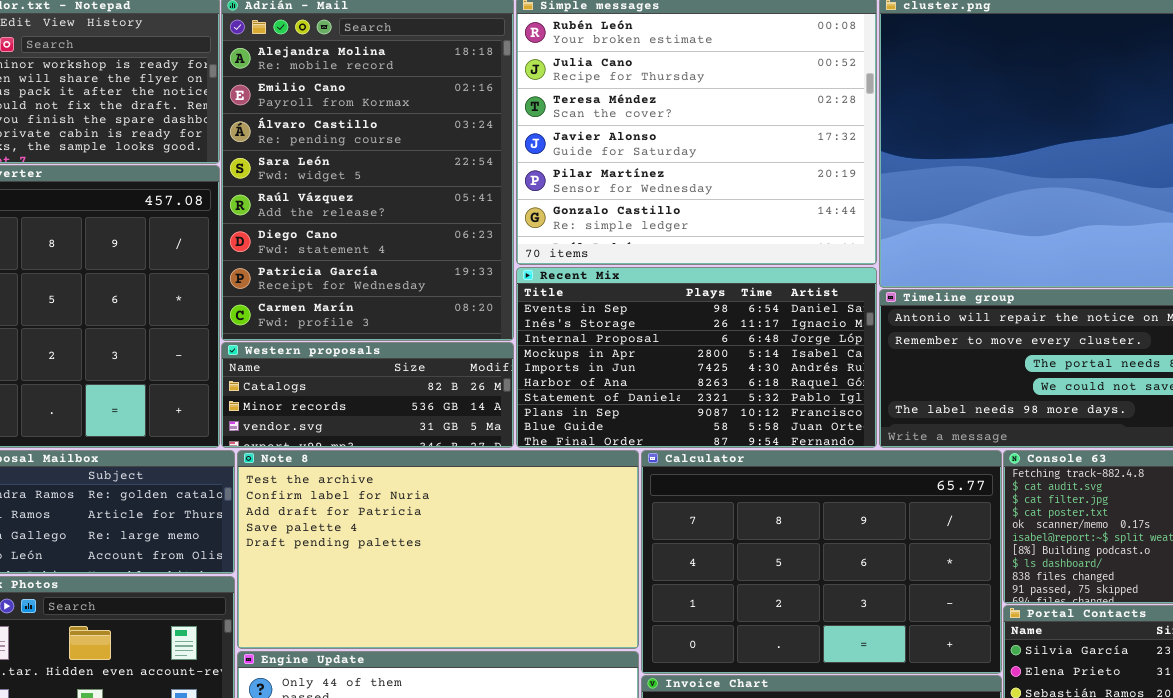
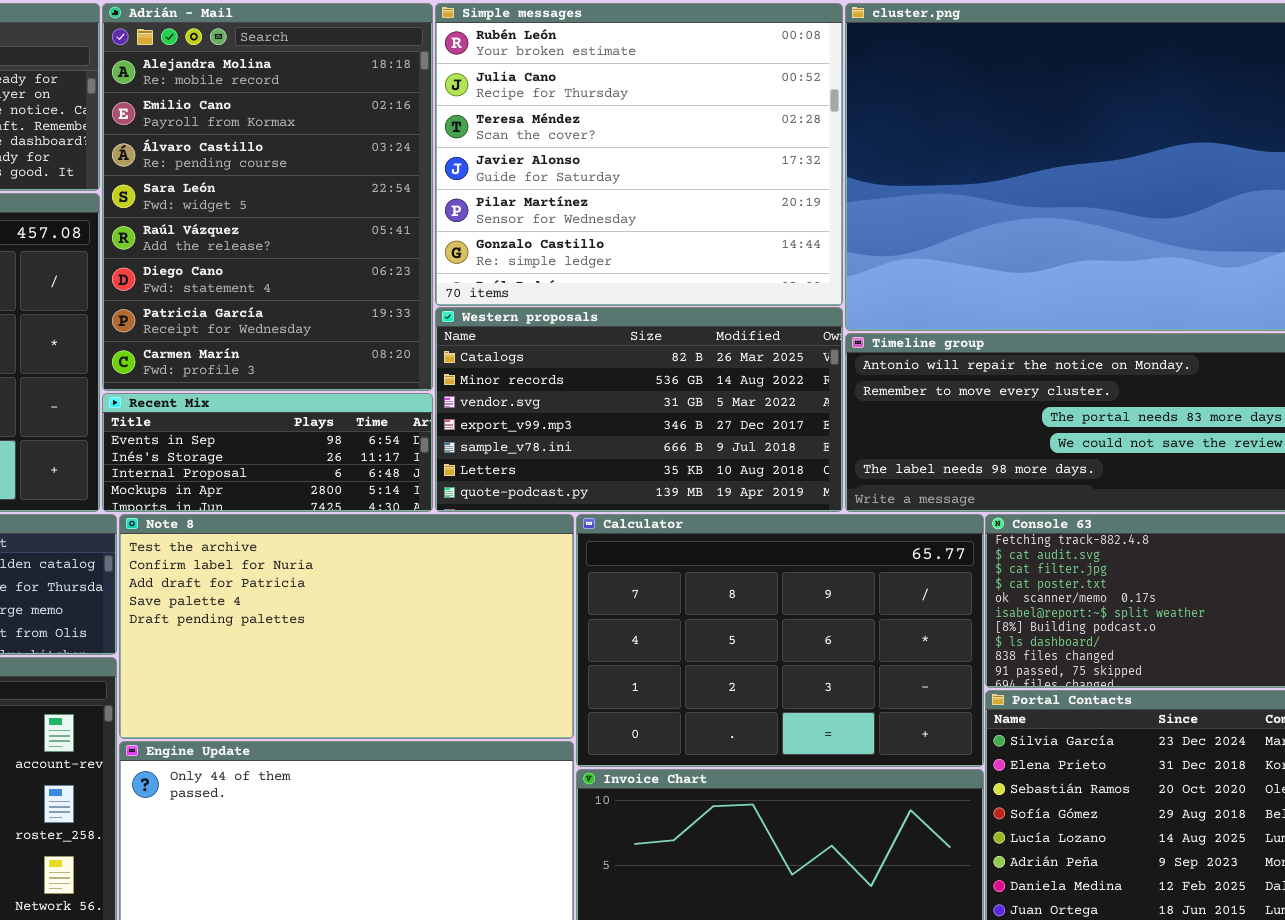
Recent Mix: [516,267,877,448] -> [102,393,433,512], moved, resized
Western proposals: [221,342,514,448] -> [435,307,843,512], moved, resized

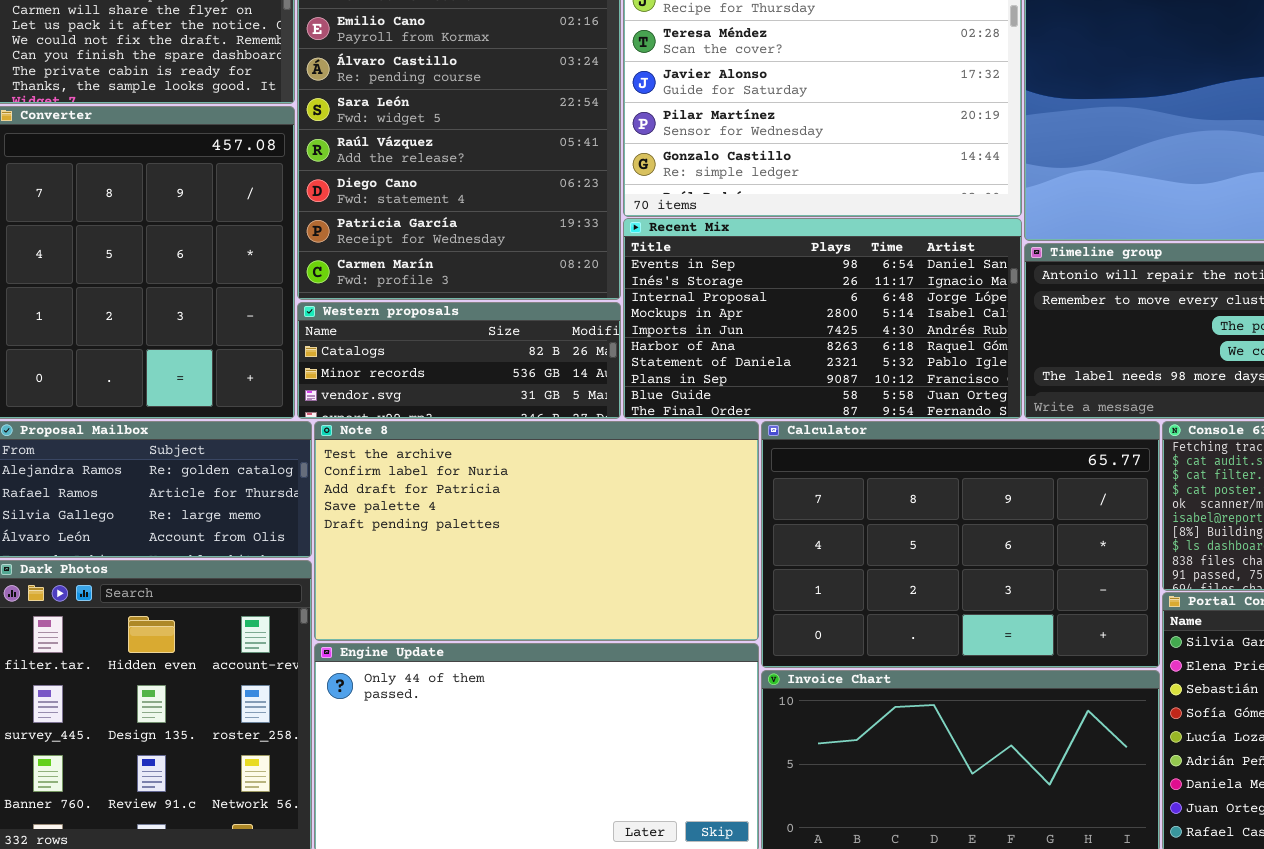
Western proposals: [435,307,843,512] -> [297,302,621,419], moved, resized
Recent Mix: [102,393,433,512] -> [623,218,1022,419], moved, resized

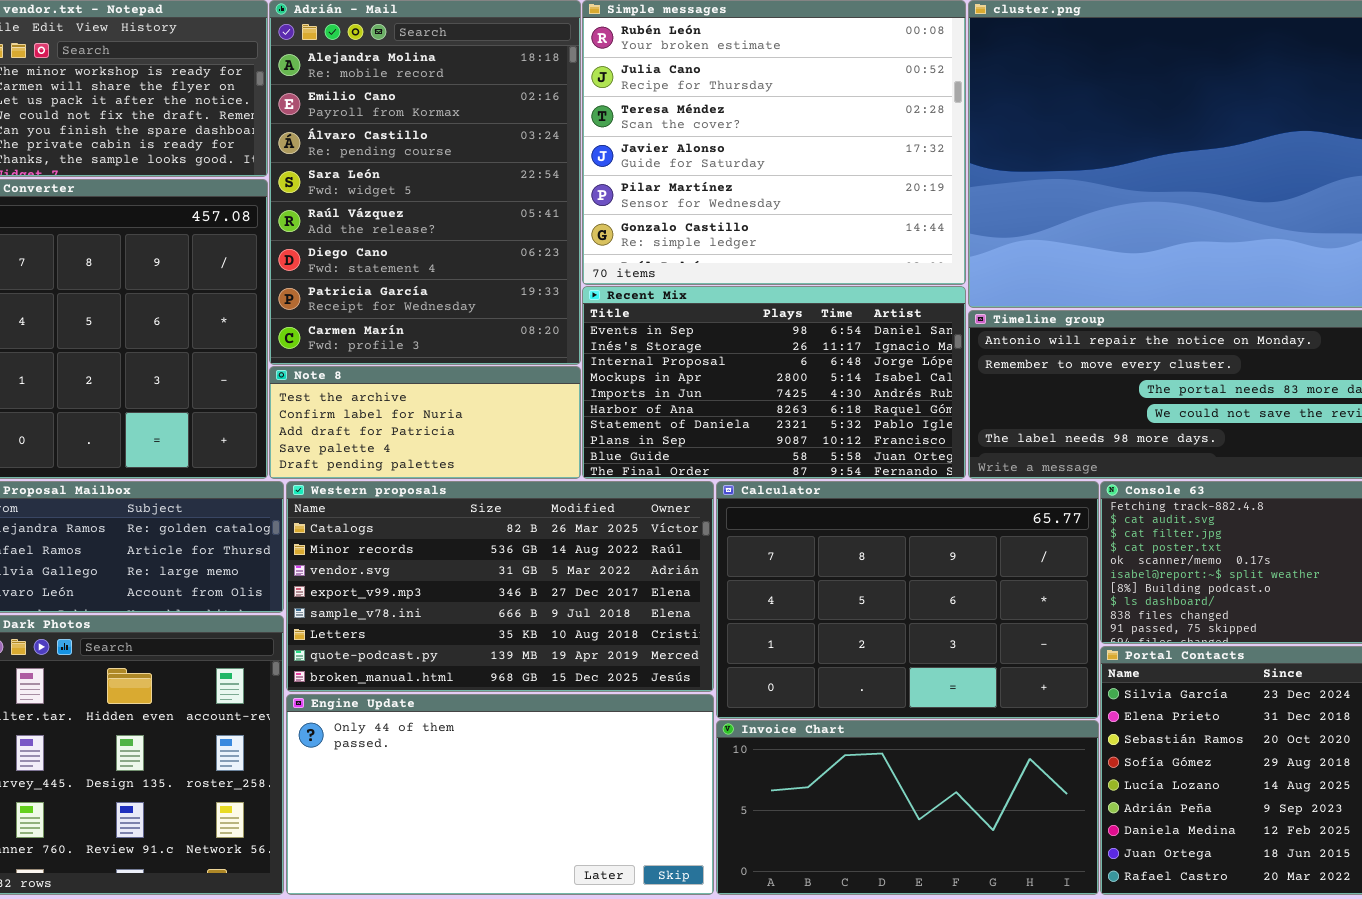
Western proposals: [297,302,621,419] -> [286,481,714,692], moved, resized
Note 8: [314,421,759,641] -> [269,366,581,479], moved, resized

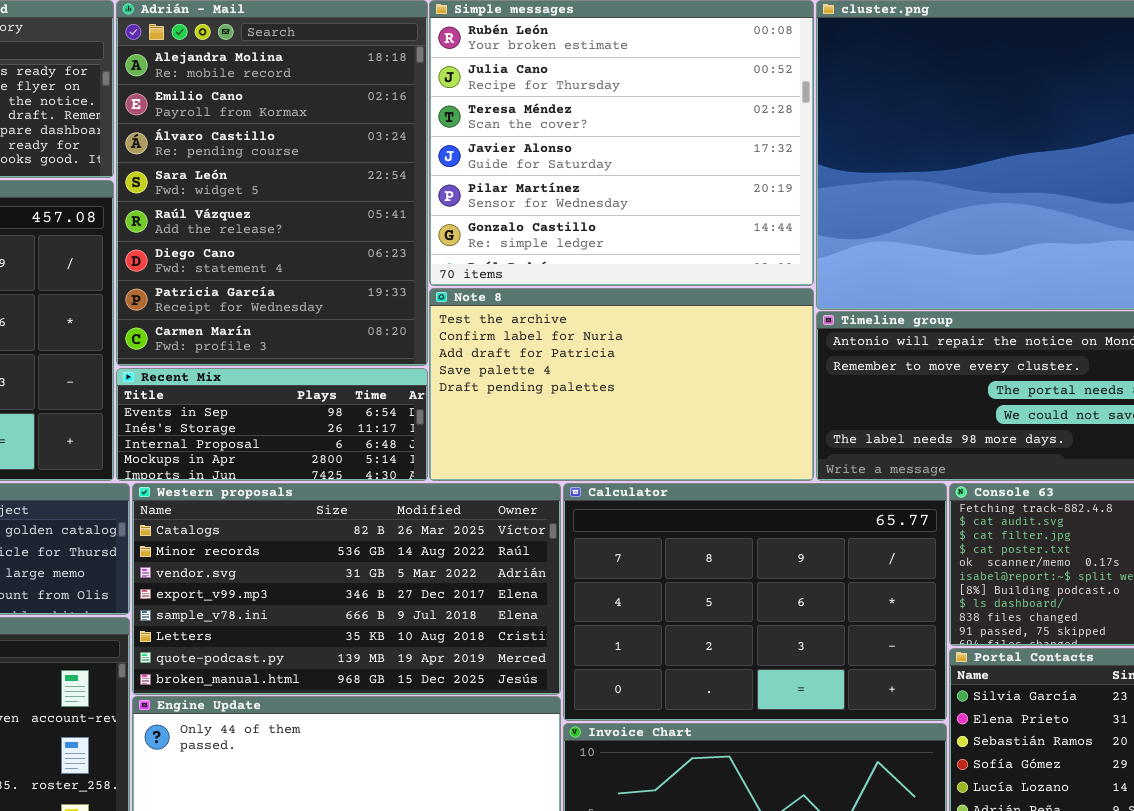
Recent Mix: [582,286,966,479] -> [116,368,428,481], moved, resized
Note 8: [269,366,581,479] -> [429,288,814,481], moved, resized

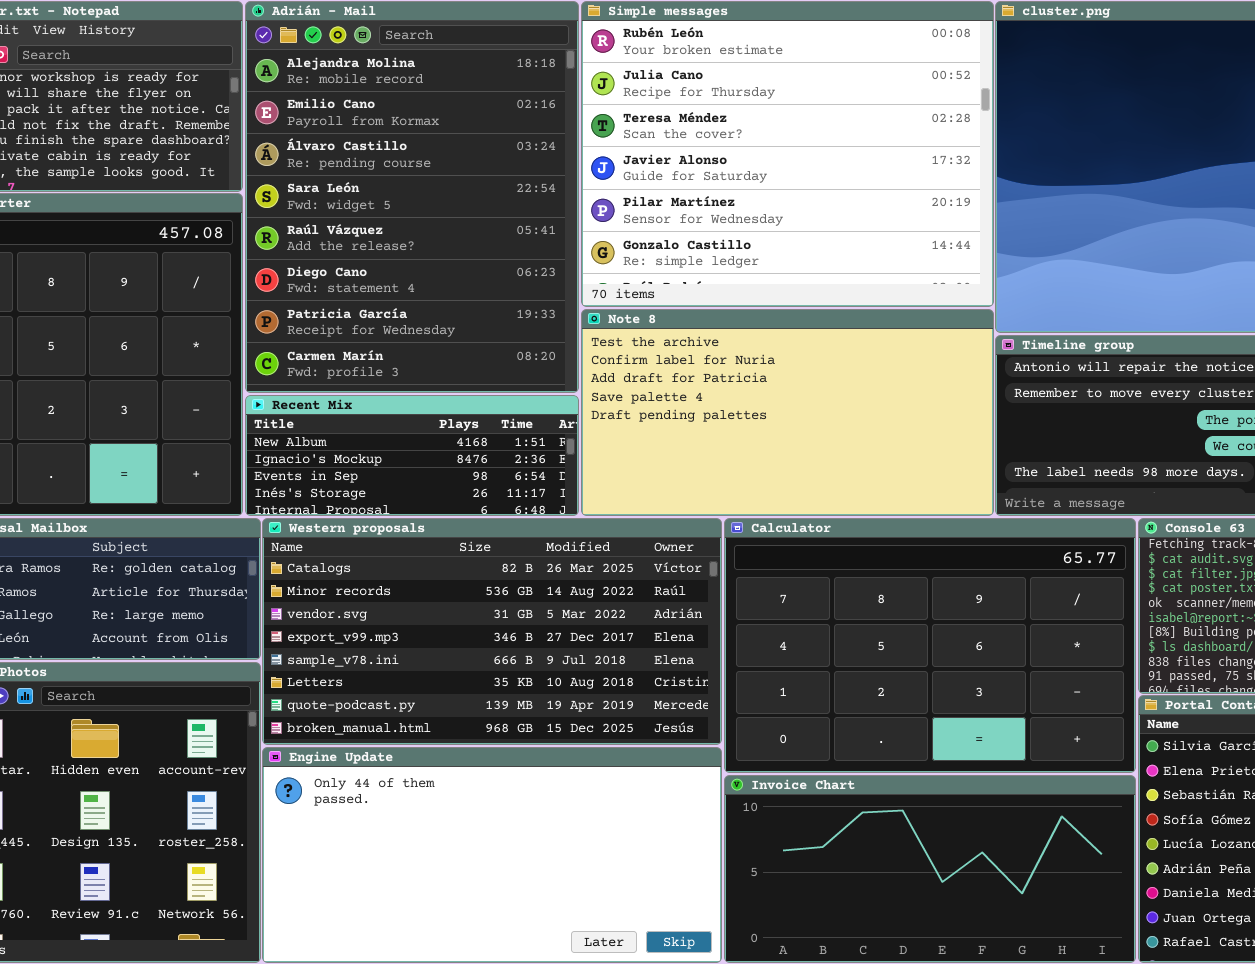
Recent Mix: [116,368,428,481] -> [245,395,579,516], scrolled up 2 rows

